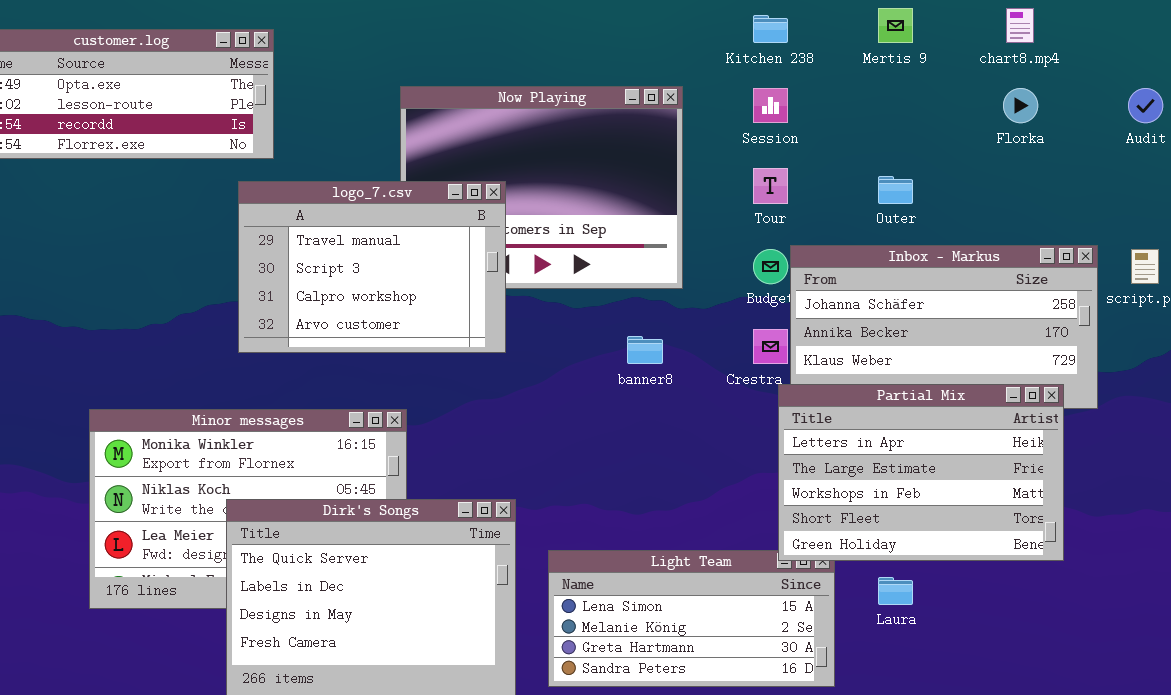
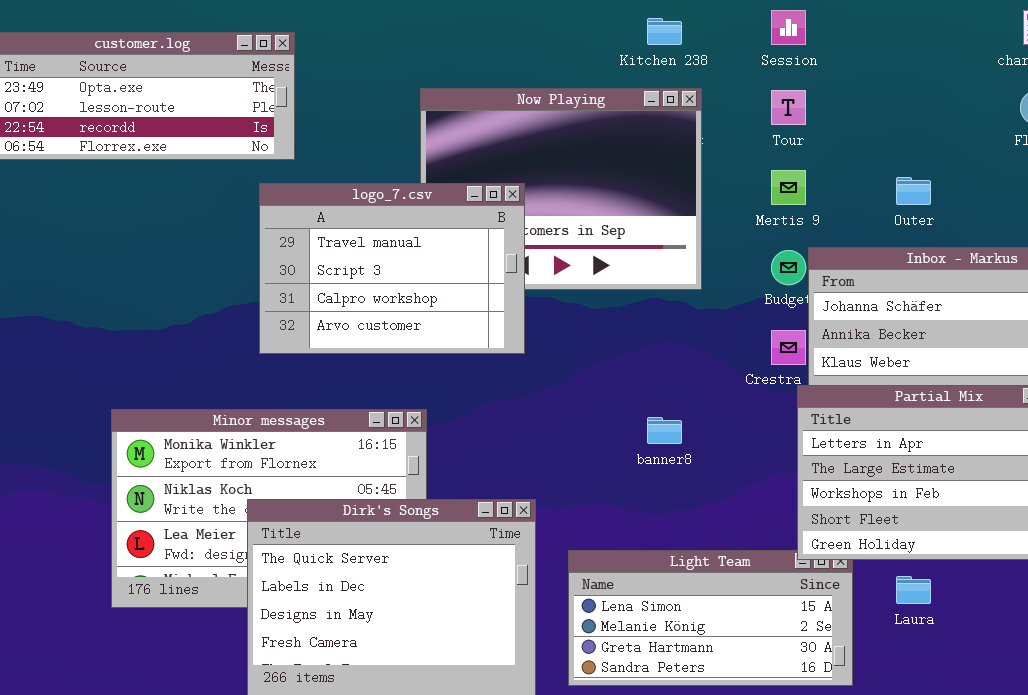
Mertis 9: [878,8,913,43] -> [771,170,806,205], moved
Kitchen 238: [753,15,788,43] -> [647,18,682,45], moved
Session: [753,88,788,123] -> [771,10,806,45], moved
Tour: [753,168,788,204] -> [771,90,806,125], moved
banner8: [627,336,663,364] -> [647,417,682,444], moved

